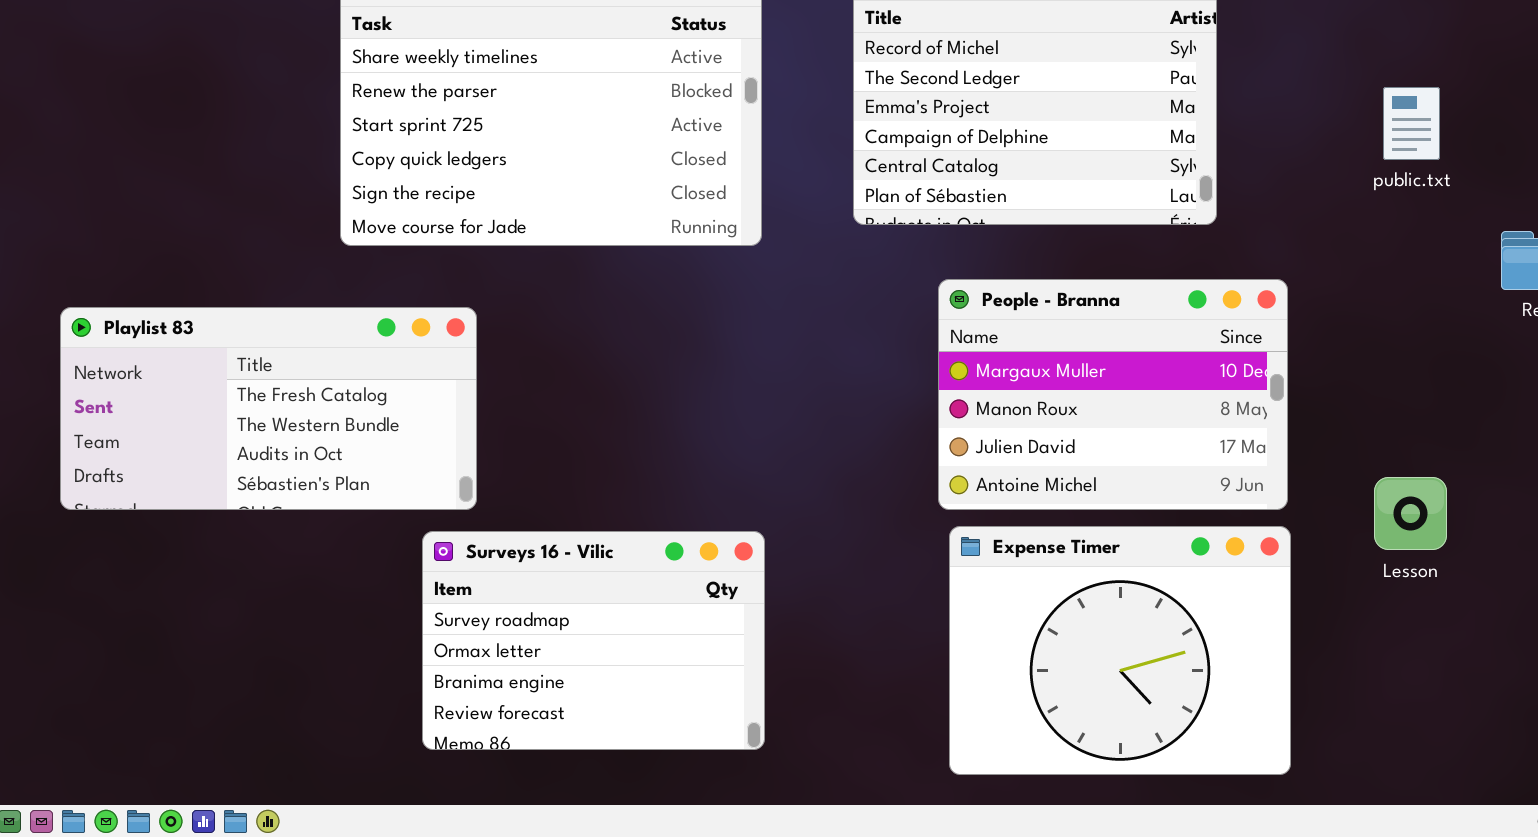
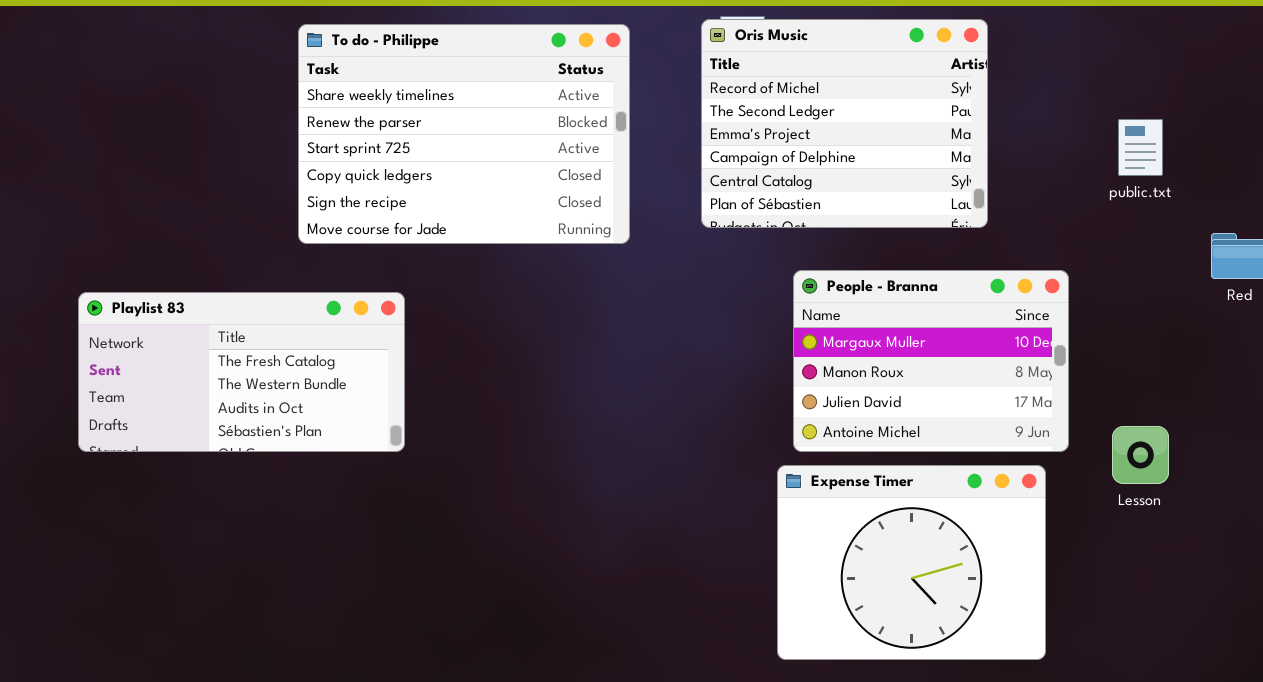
People - Branna: [938,279,1288,510] -> [793,270,1069,452], moved
Surveys 16 - Vilic: [422,531,765,750] -> none, closed

